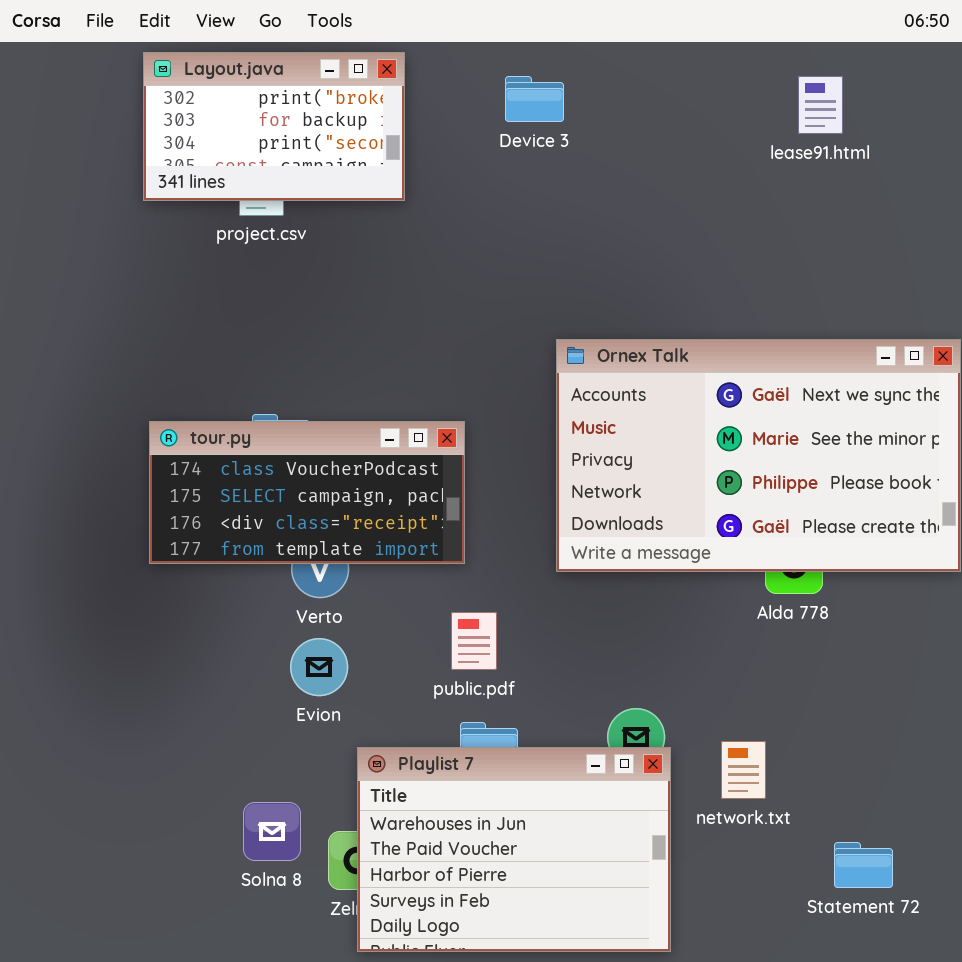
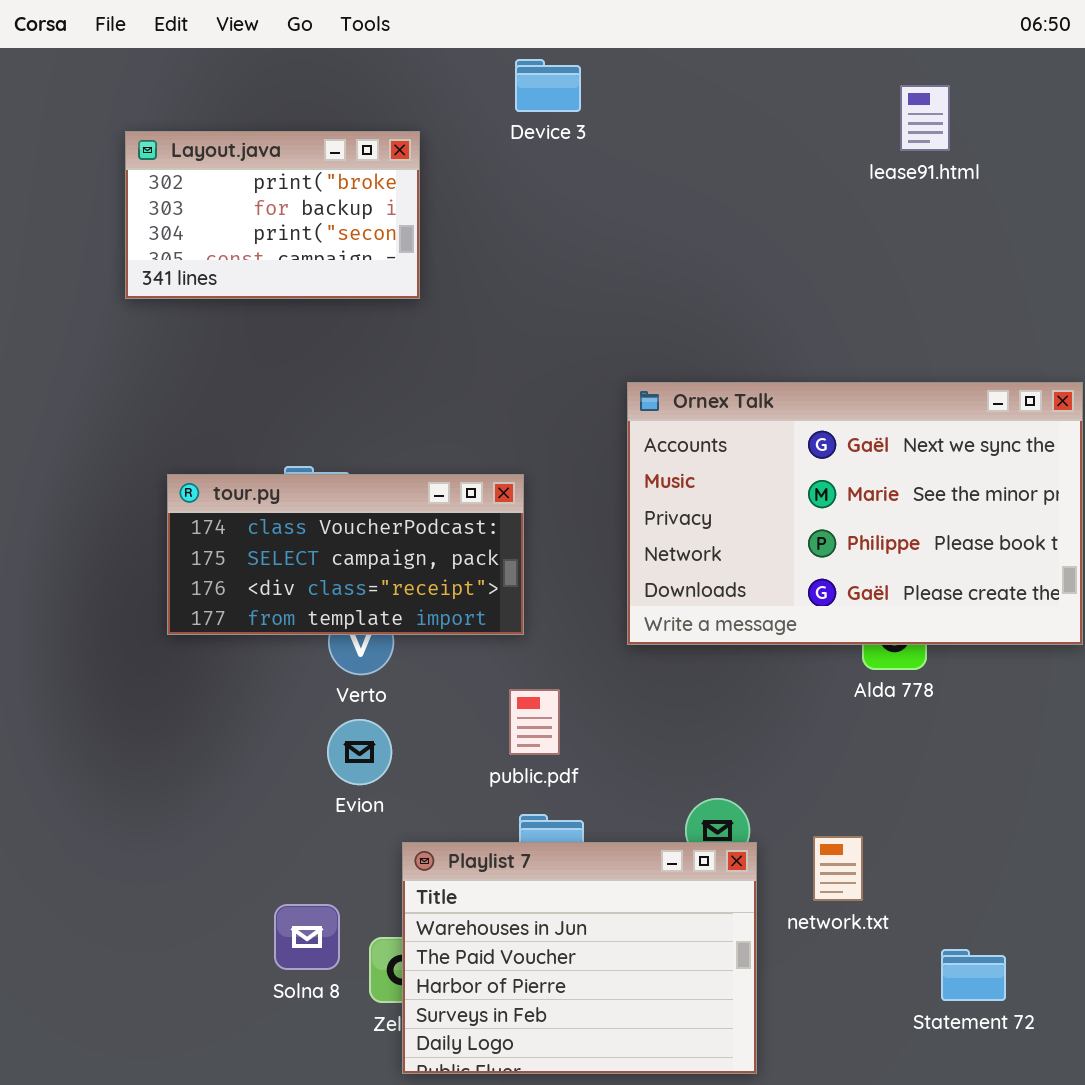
Layout.java: [143,52,405,201] -> [125,131,420,299], moved
Device 3: [505,76,564,122] -> [515,59,581,112], moved

